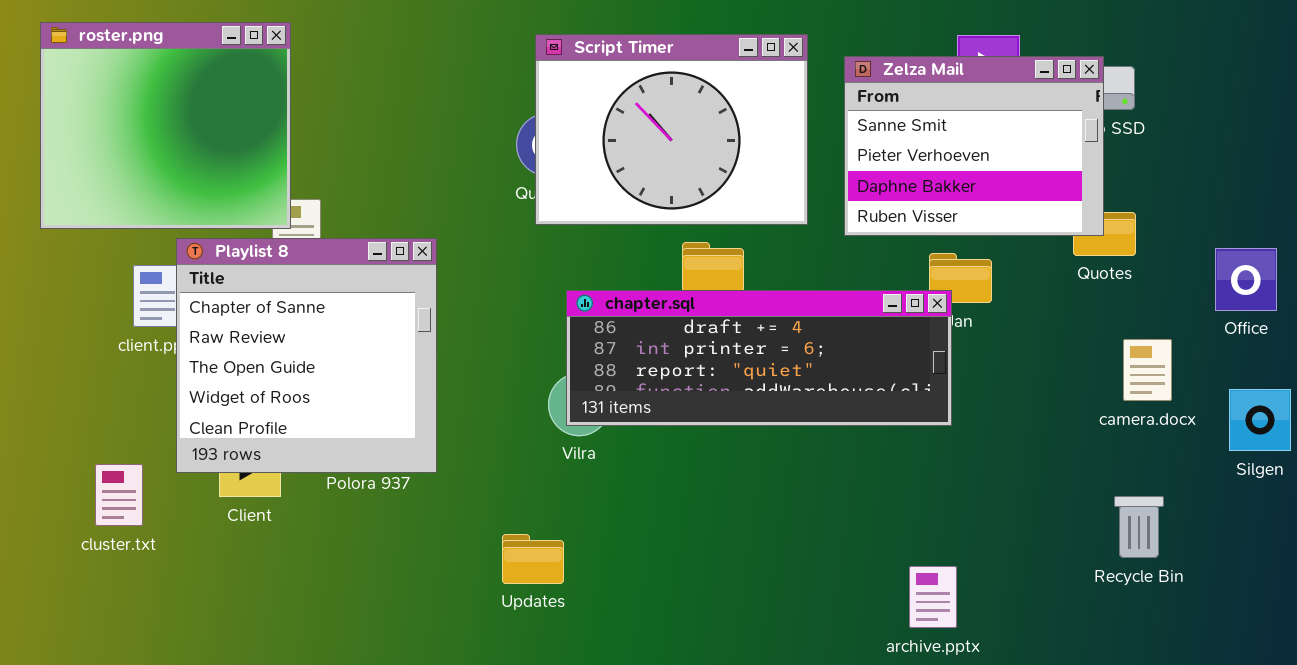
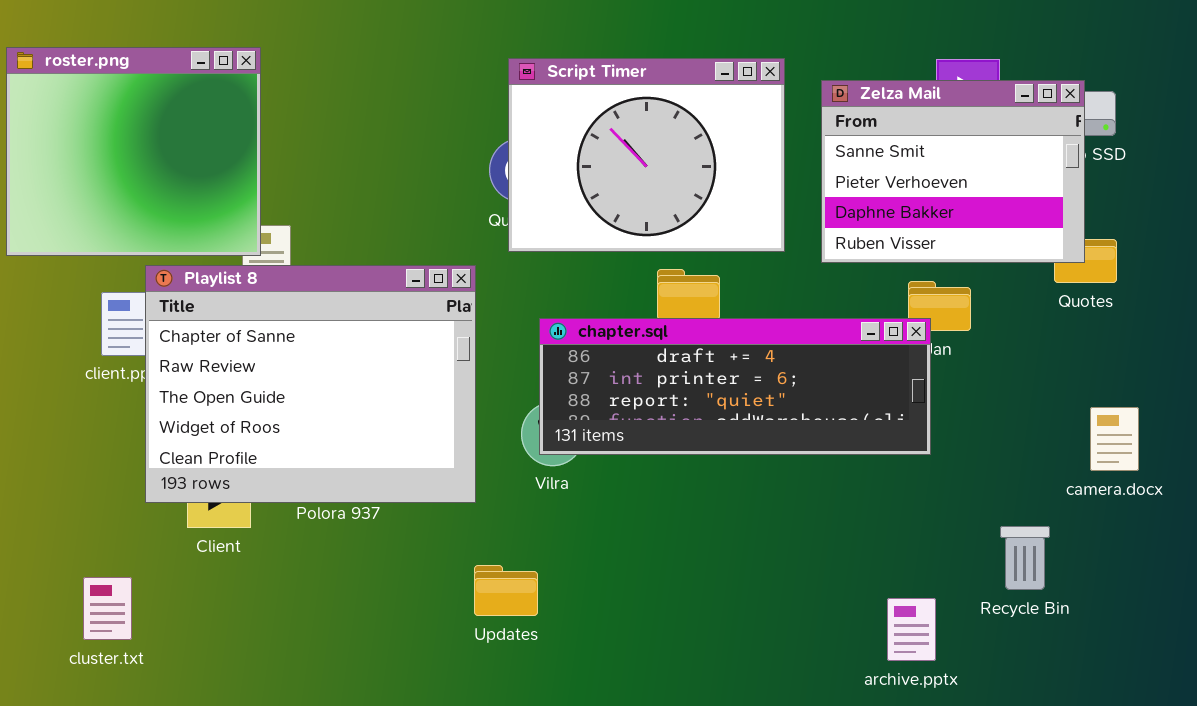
Playlist 8: [176,238,437,473] -> [145,265,476,503], resized
camera.docx: [1123,339,1172,401] -> [1090,407,1139,471], moved
cluster.txt: [95,464,143,526] -> [83,577,132,640], moved
Recycle Bin: [1114,496,1164,558] -> [1000,526,1050,590], moved

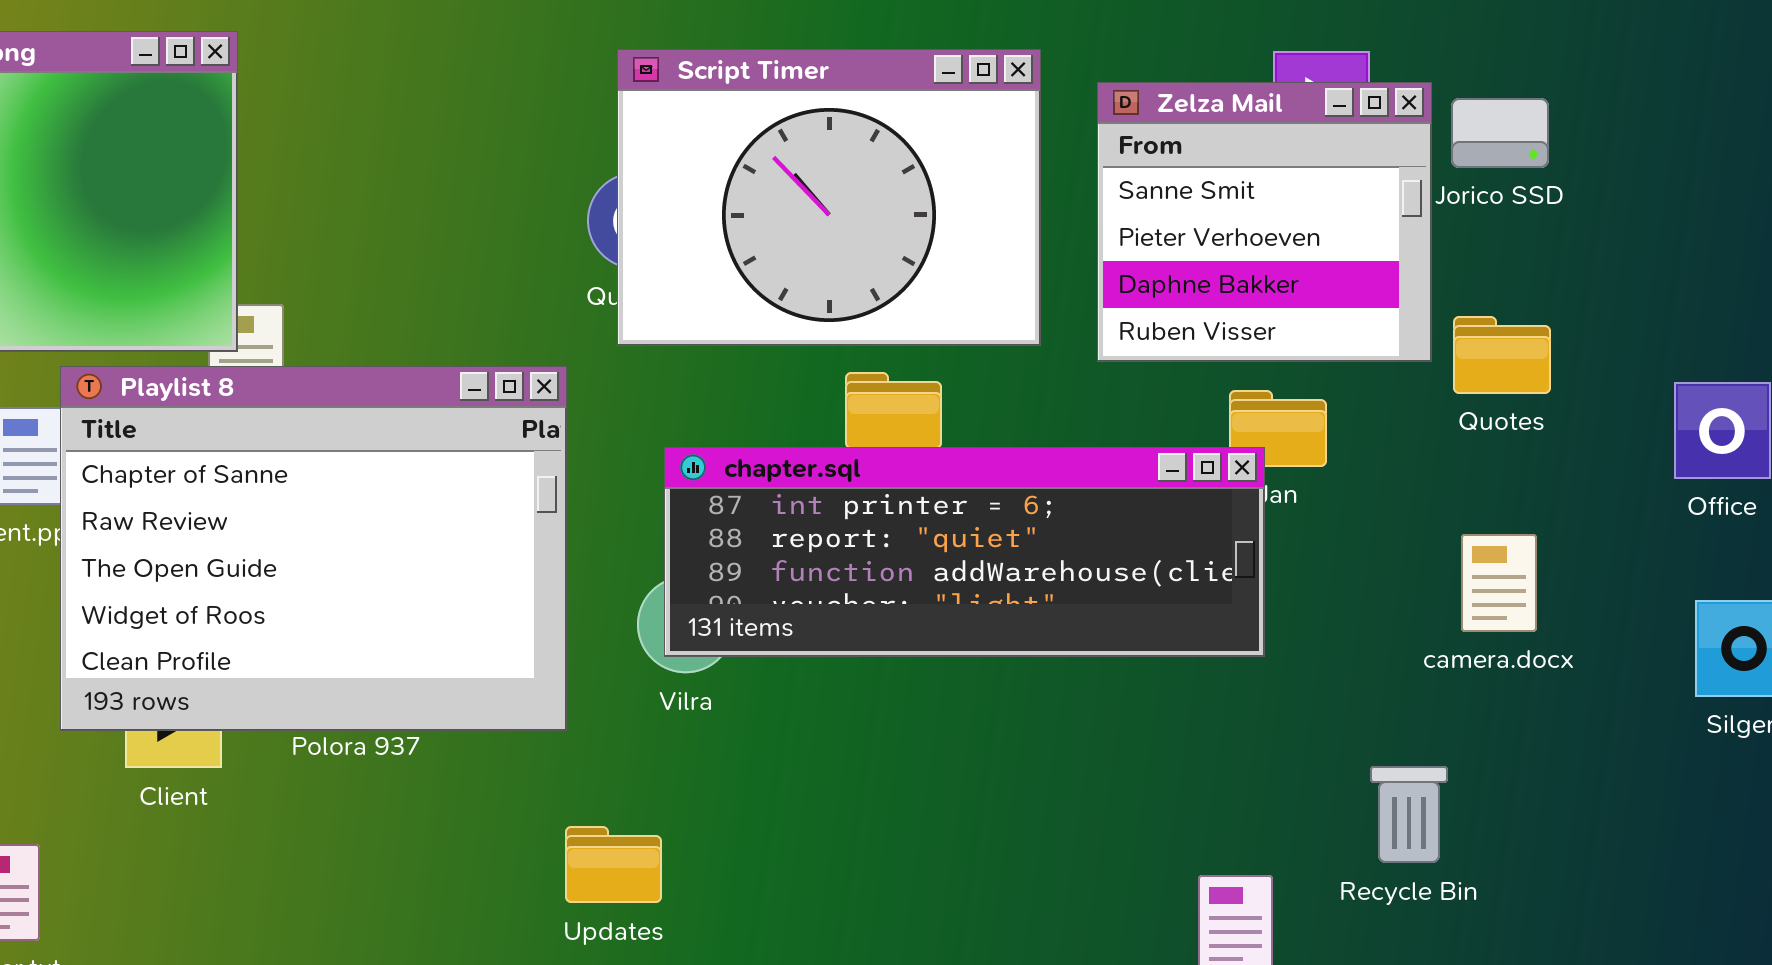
Zelza Mail: [821,80,1085,263] -> [1097,82,1432,362], resized
chapter.sql: [539,318,931,455] -> [664,447,1265,657], scrolled down 1 row
camera.docx: [1090,407,1139,471] -> [1461,534,1537,632], moved

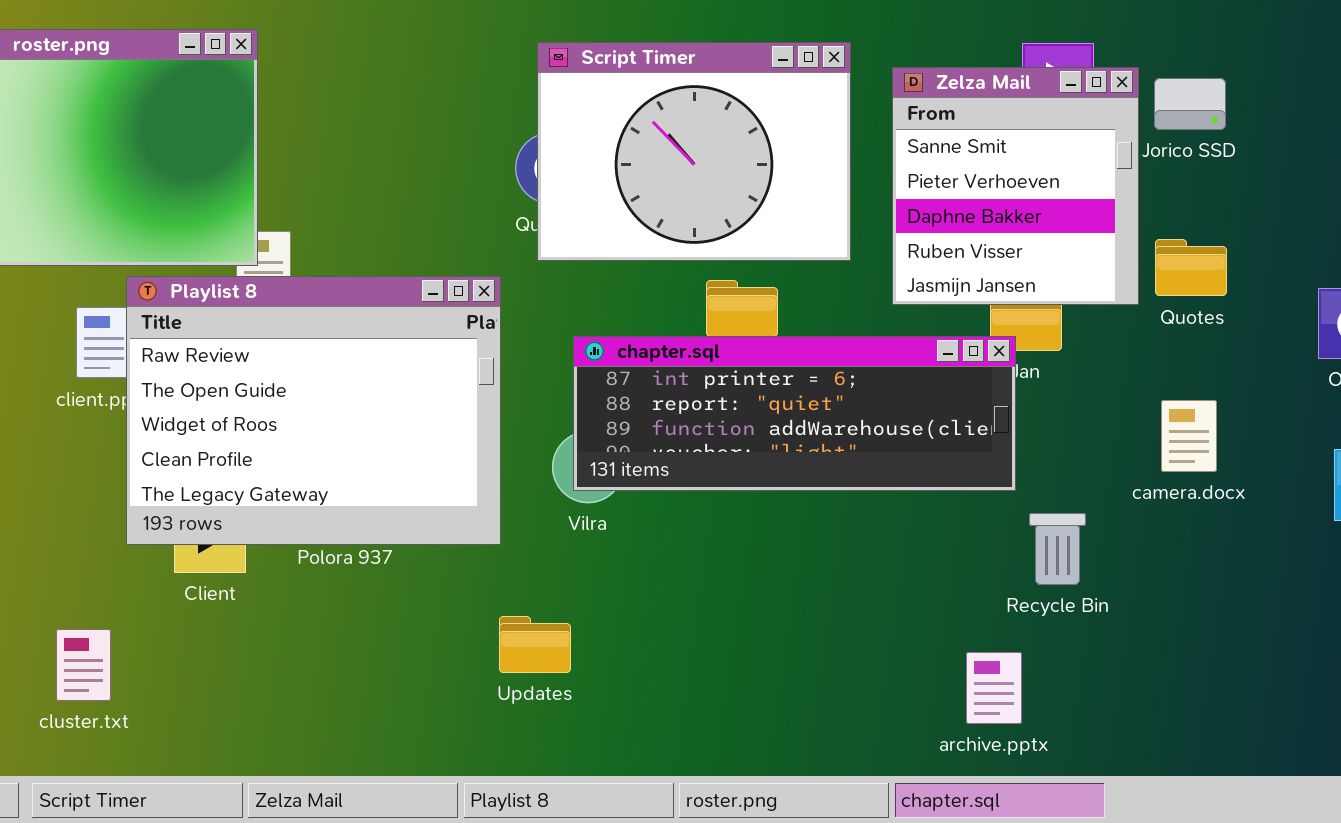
Zelza Mail: [1097,82,1432,362] -> [892,67,1139,305], resized
Playlist 8: [60,366,567,731] -> [126,276,501,545], scrolled down 1 row
Recycle Bin: [1370,766,1448,863] -> [1029,513,1086,585], moved

